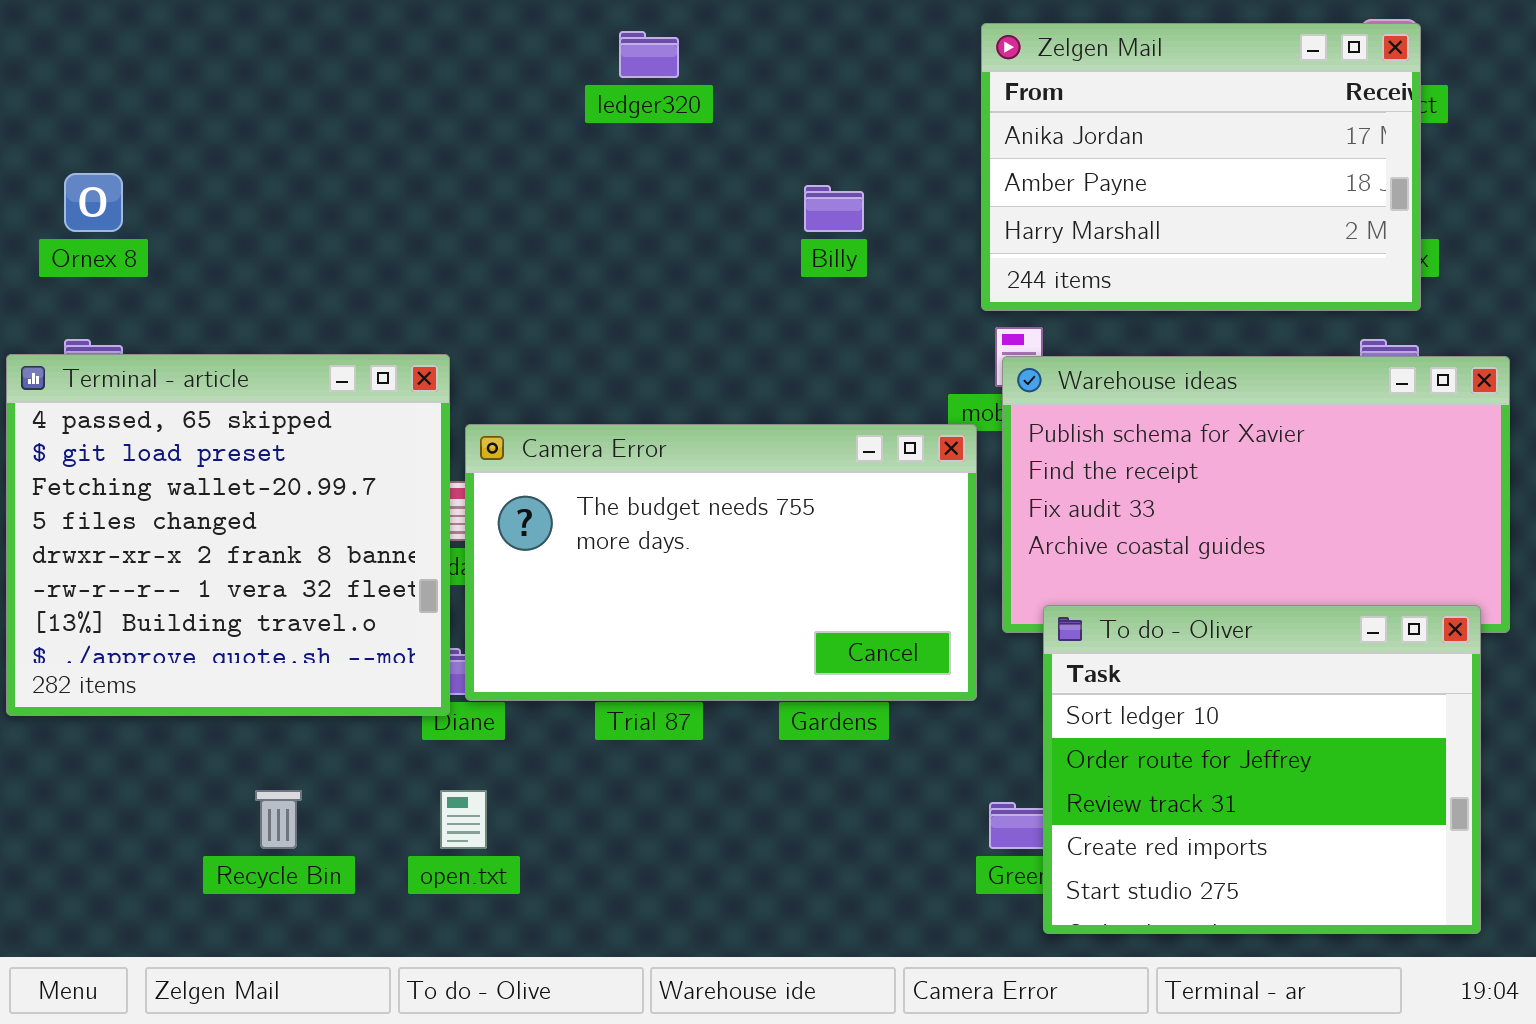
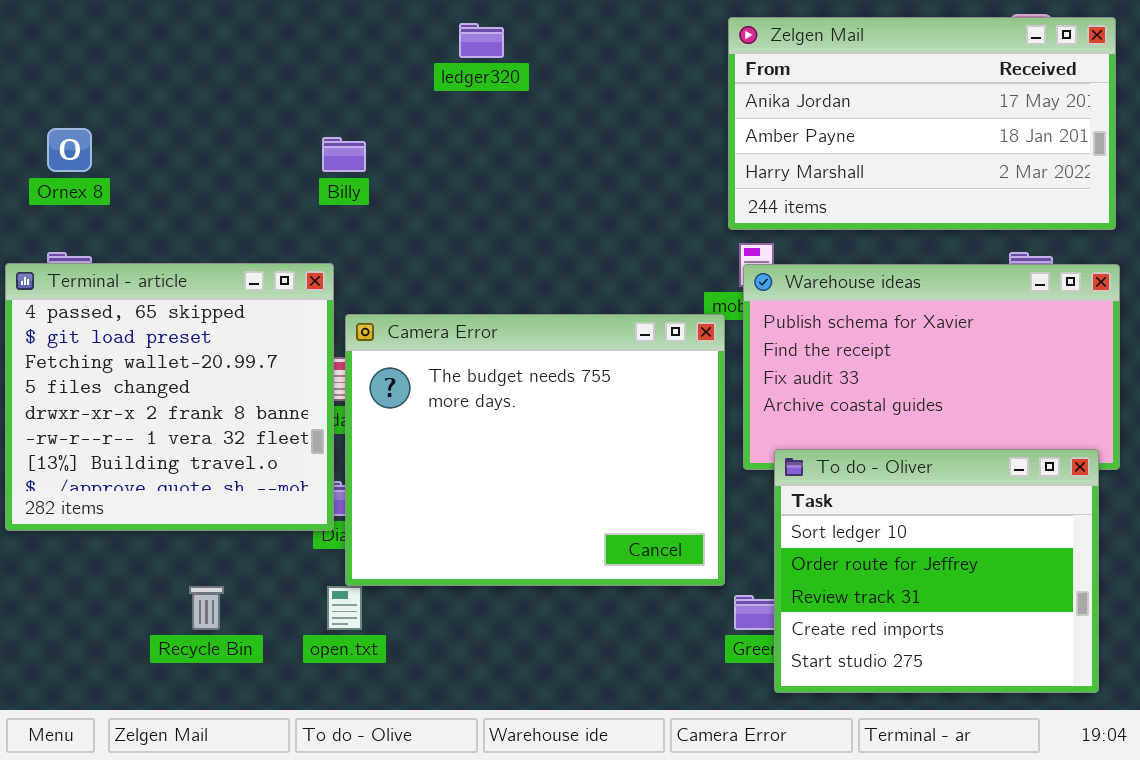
Zelgen Mail: [981,23,1421,311] -> [728,17,1116,230], resized
Billy: [804,185,864,232] -> [322,137,366,172], moved
Camera Error: [465,424,977,701] -> [345,314,725,586], resized

